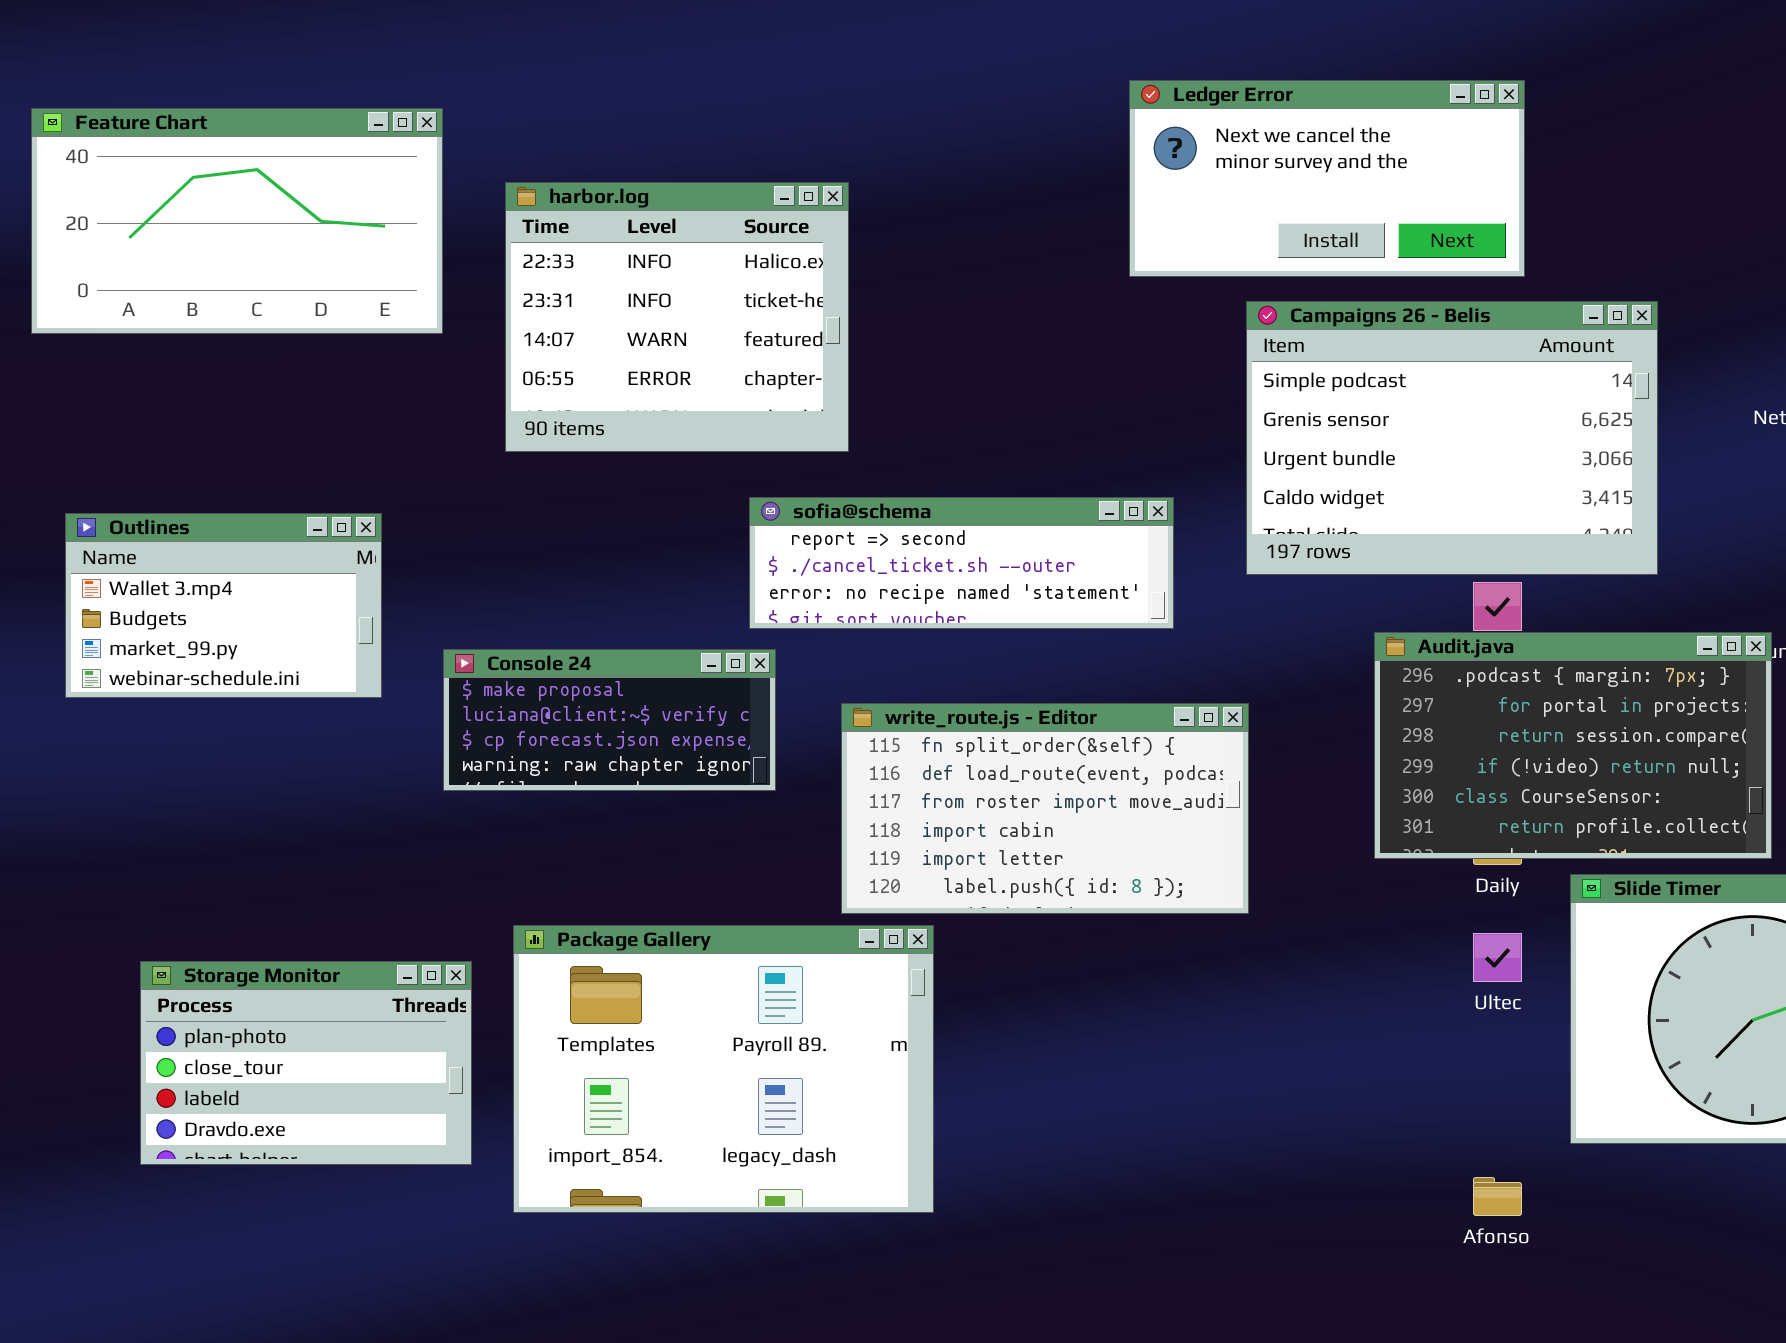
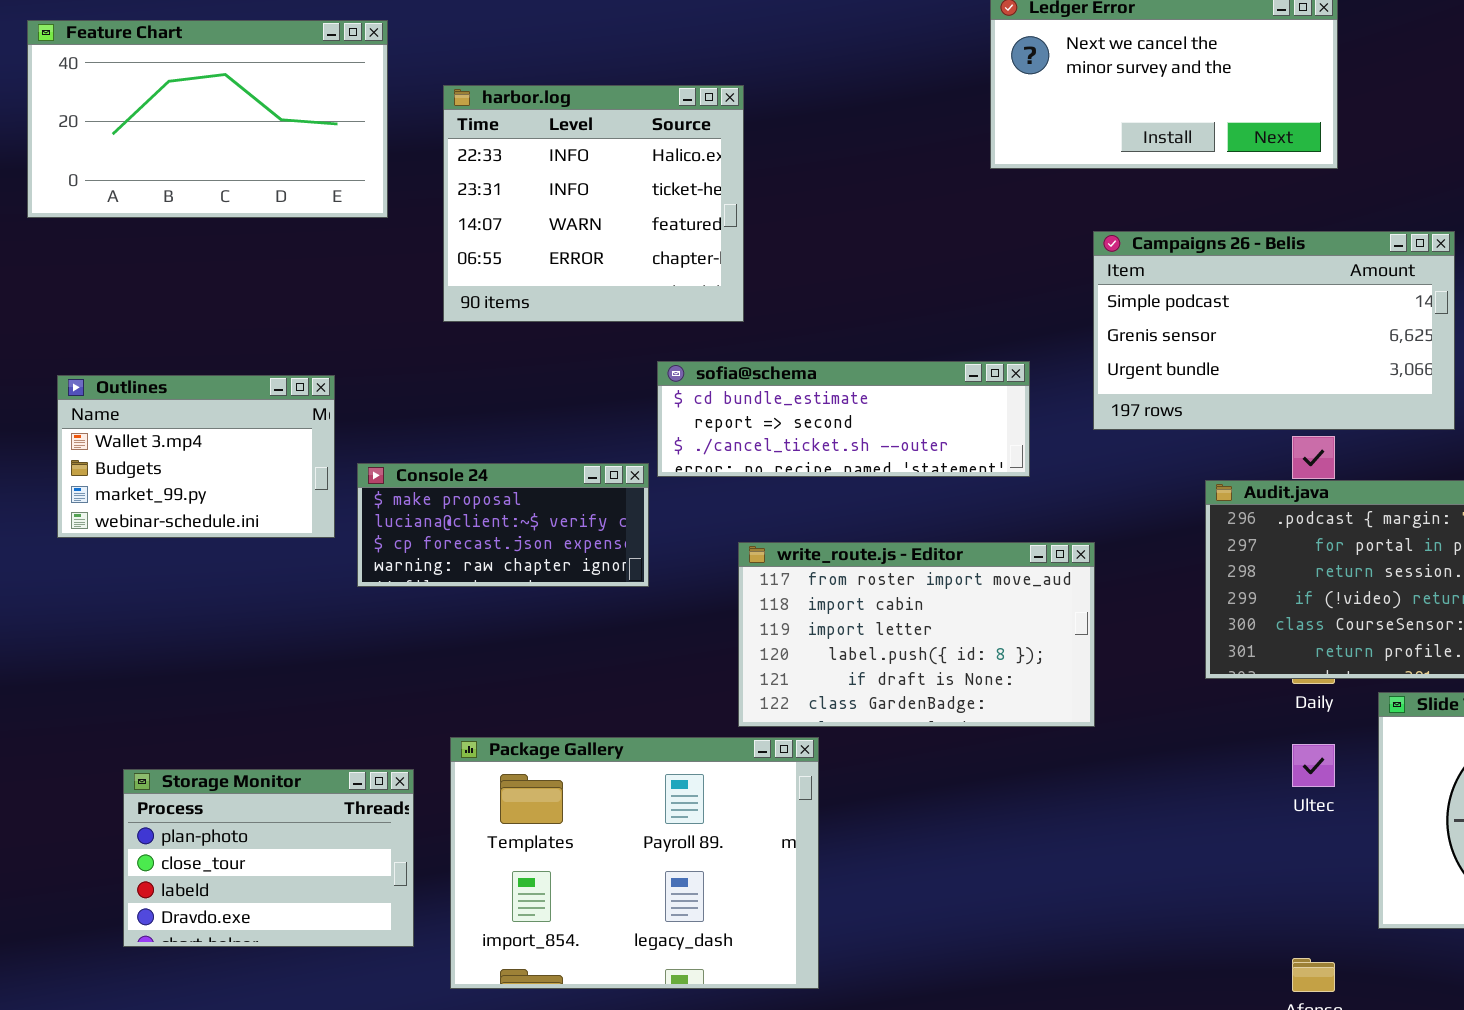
Campaigns 26 - Belis: [1246,301,1658,575] -> [1093,231,1455,430], resized
sofia@schema: [749,497,1174,629] -> [657,361,1030,477], scrolled up 1 row
Console 24: [443,649,776,791] -> [357,463,649,587], moved
write_route.js - Editor: [841,703,1249,914] -> [738,542,1095,727], scrolled down 2 rows

